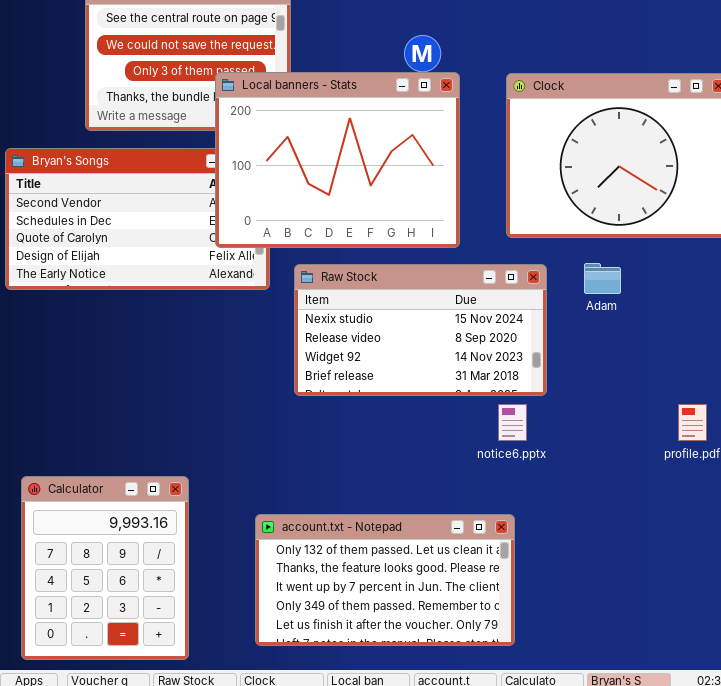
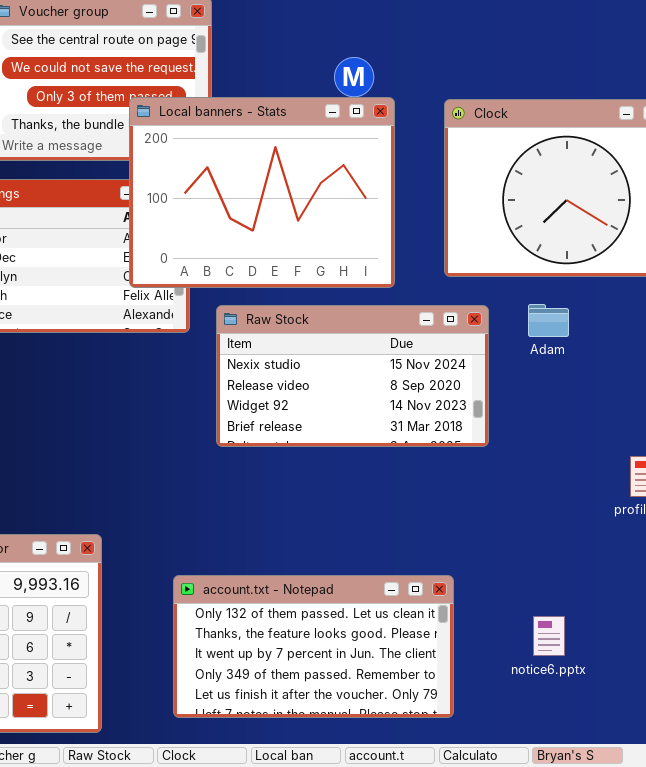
notice6.pptx: [498,404,527,441] -> [533,616,565,656], moved

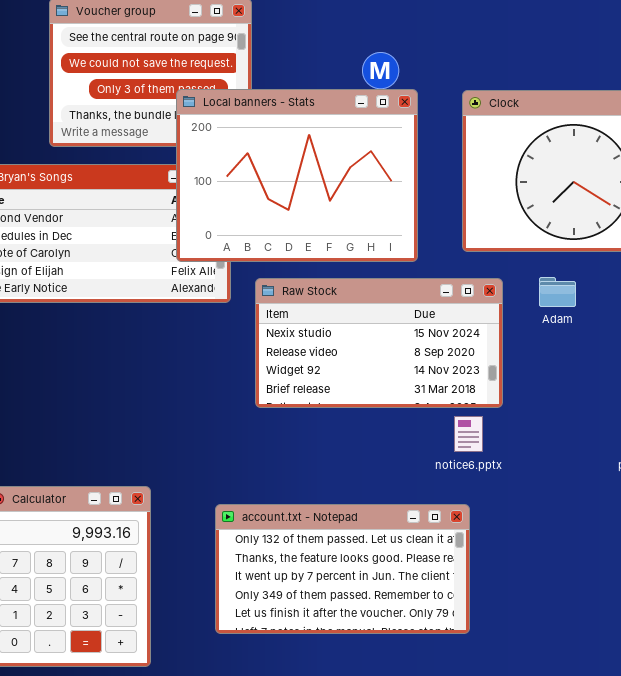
account.txt - Notepad: [173,575,454,718] -> [215,504,470,634], moved
notice6.pptx: [533,616,565,656] -> [454,416,483,452], moved

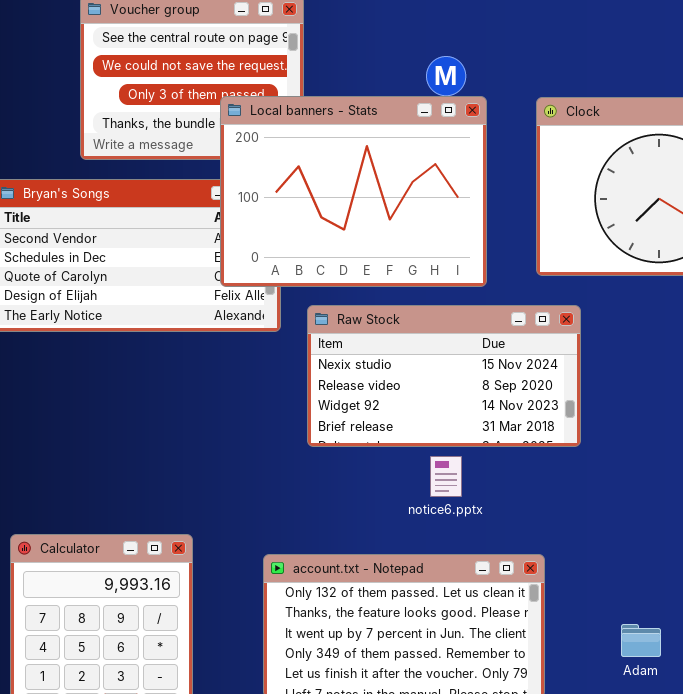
Adam: [539,277,576,307] -> [621,624,661,657], moved
notice6.pptx: [454,416,483,452] -> [430,456,462,497], moved

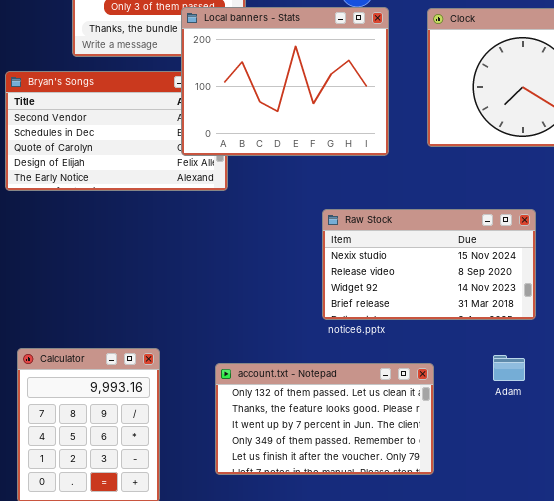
Raw Stock: [307,305,581,447] -> [322,209,536,320], moved
Adam: [621,624,661,657] -> [493,355,525,381], moved

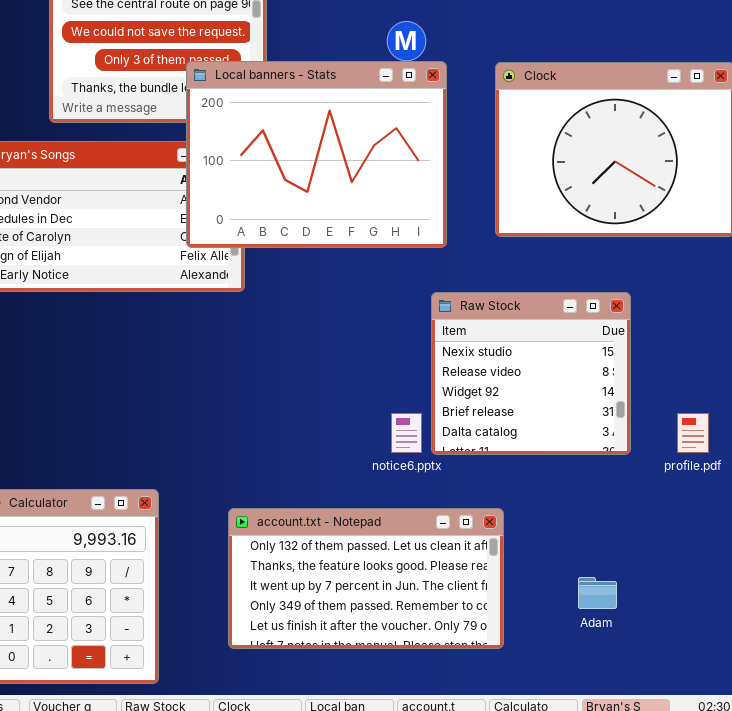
Raw Stock: [322,209,536,320] -> [431,292,631,455], resized
Adam: [493,355,525,381] -> [578,577,617,609], moved

